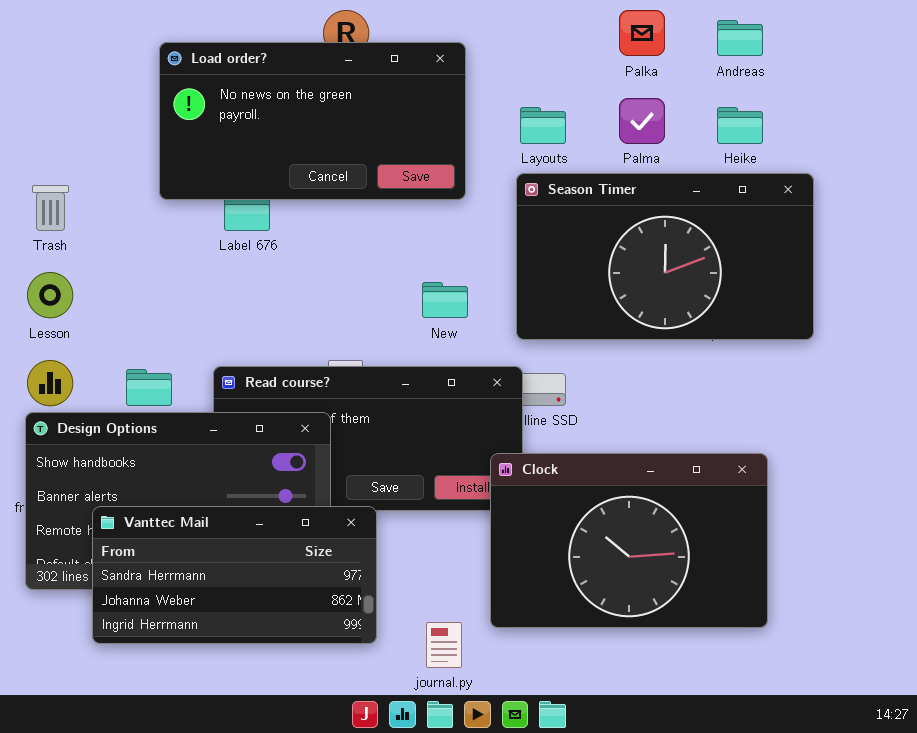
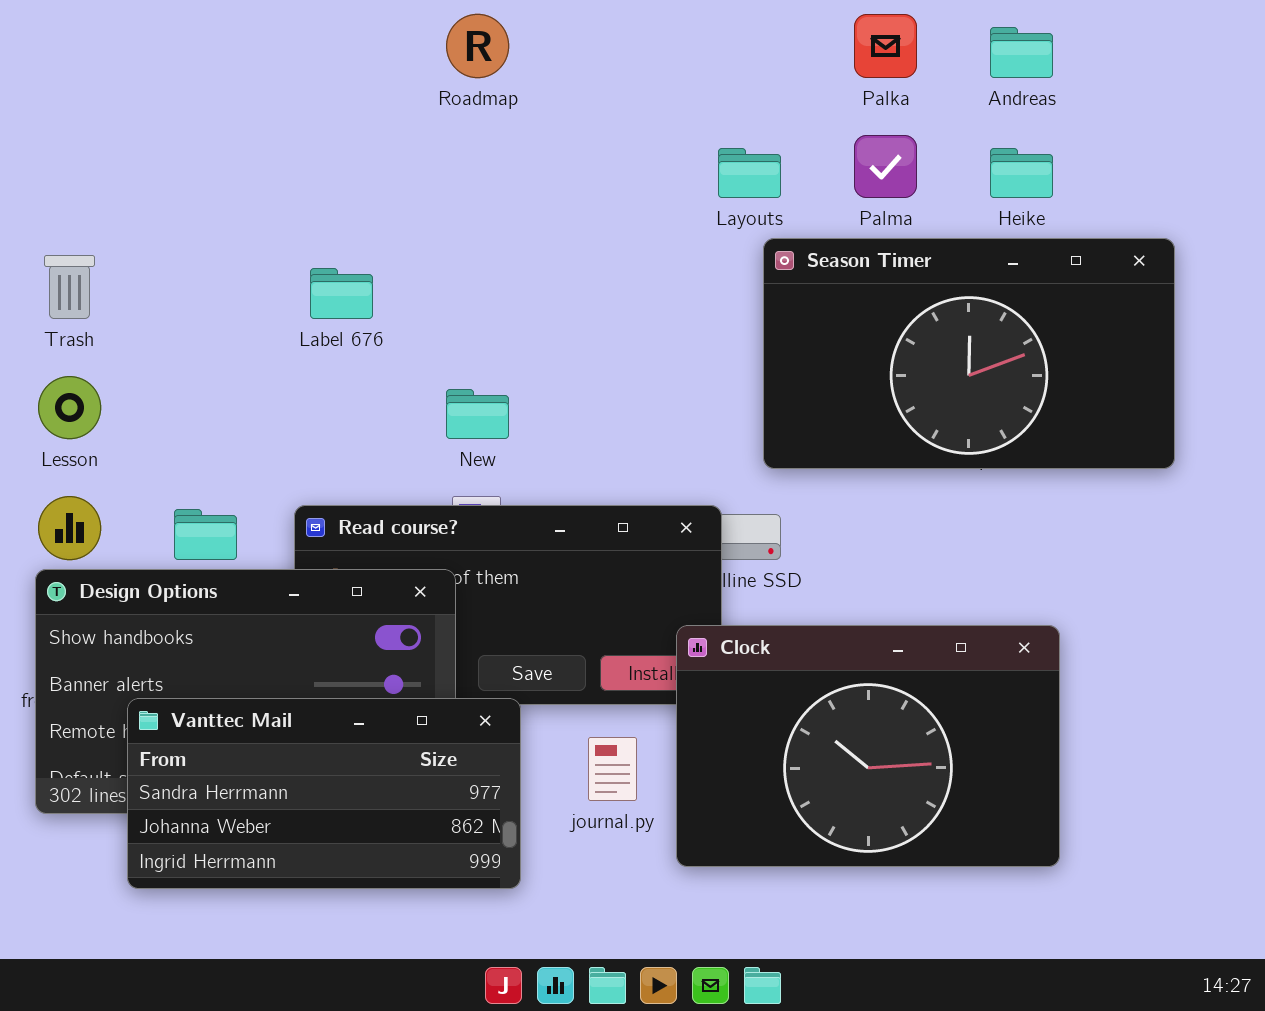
Load order?: [159,42,466,200] -> none, closed
Season Timer: [516,173,814,340] -> [763,238,1175,469], moved
New: [422,282,468,318] -> [446,389,509,439], moved
journal.py: [426,622,462,668] -> [588,737,637,801], moved

